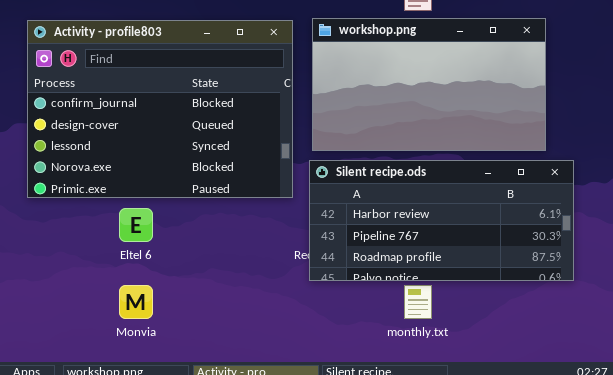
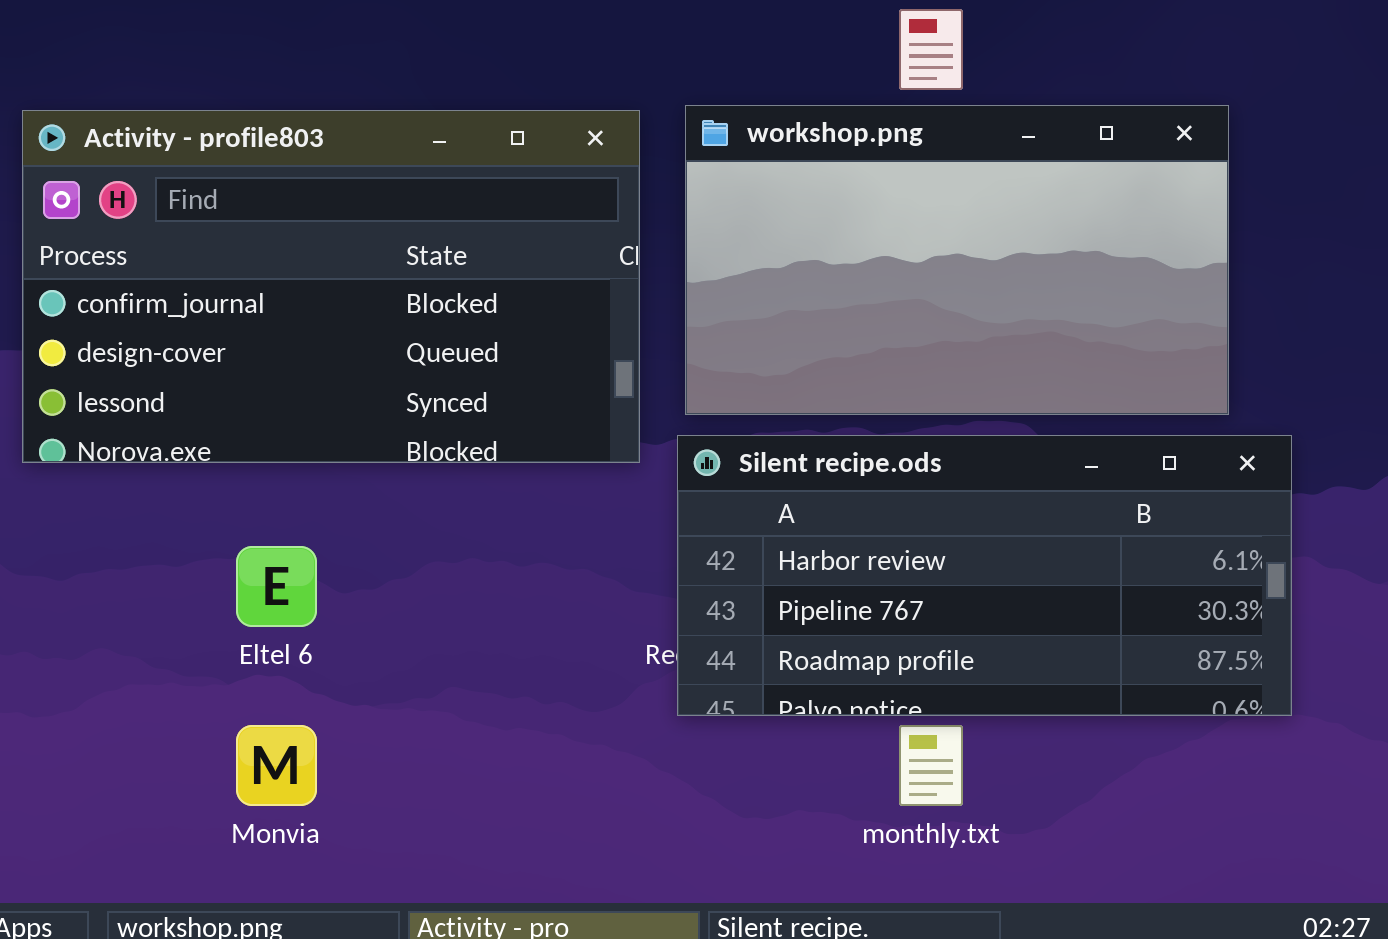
Activity - profile803: [27,20,293,198] -> [22,110,640,463], resized

